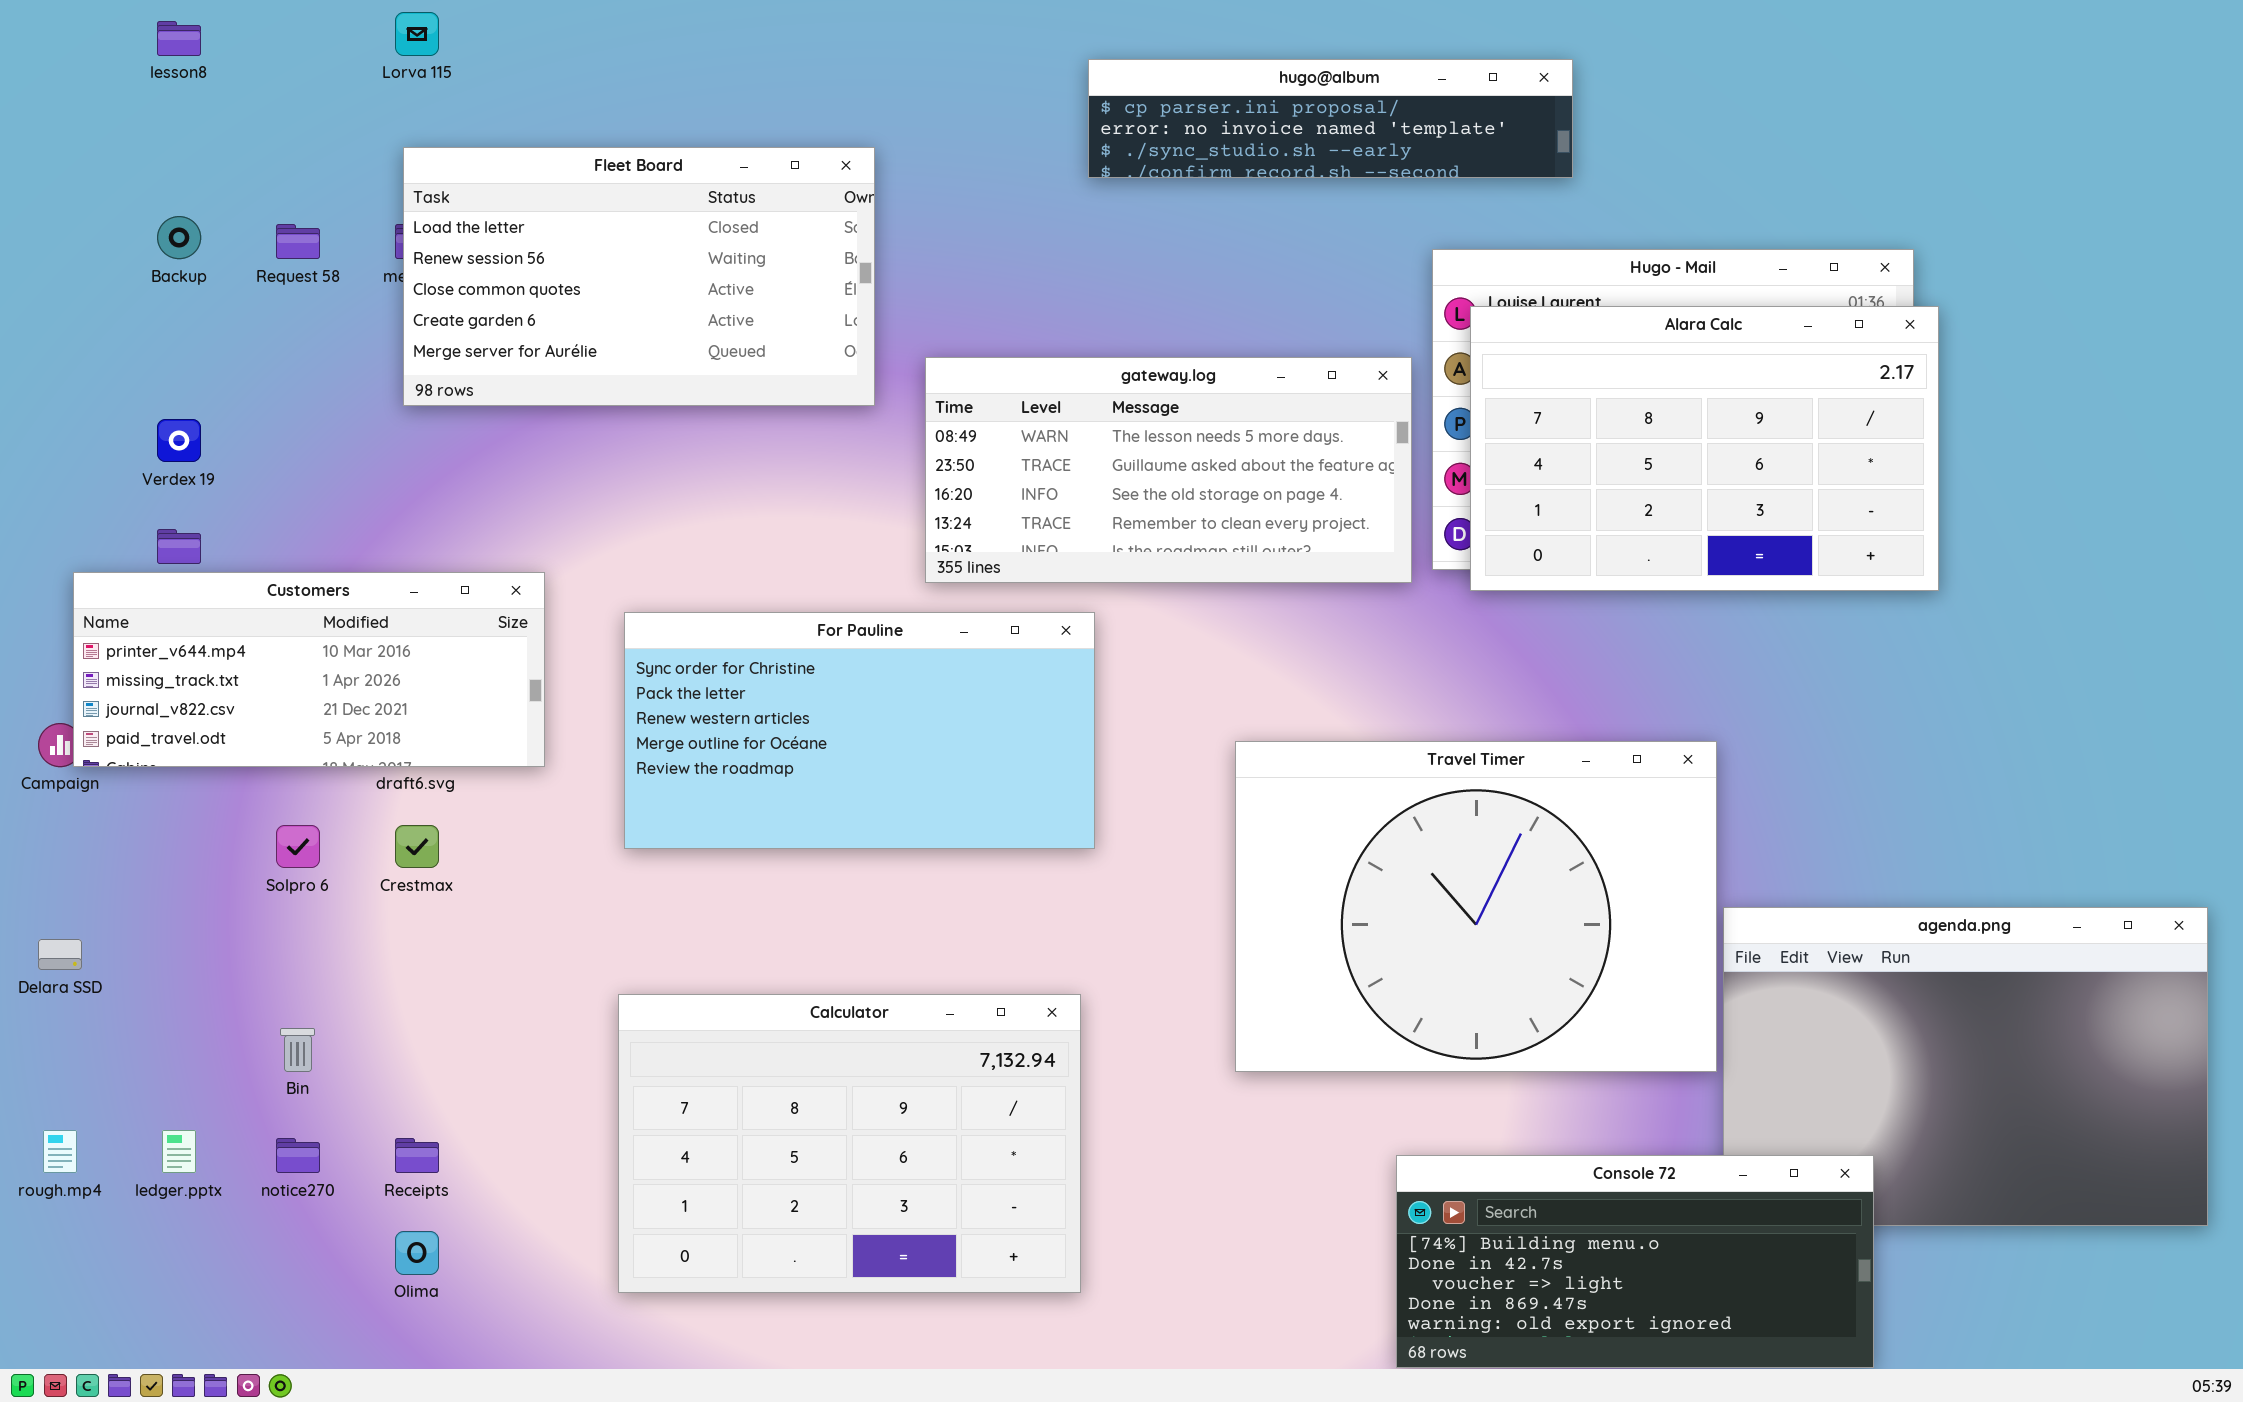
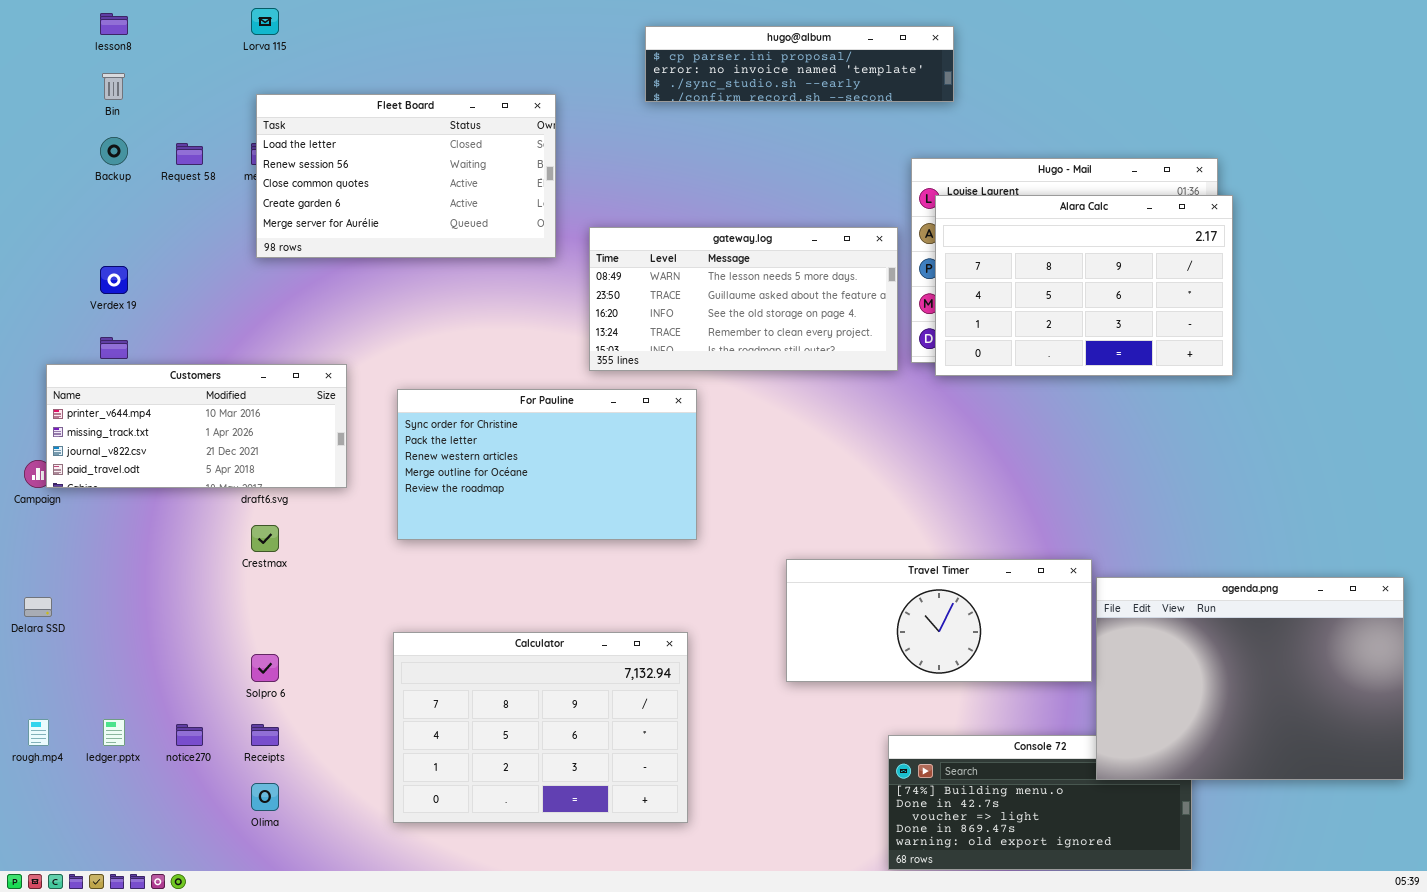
hugo@album: [1088,59,1573,178] -> [645,26,954,102], moved
Travel Timer: [1235,741,1717,1072] -> [786,559,1092,682], resized
Solpro 6: [276,825,320,868] -> [251,654,279,682], moved
agenda.png: [1723,907,2208,1226] -> [1096,577,1404,780], raised
Bin: [280,1028,315,1072] -> [102,73,125,100], moved

